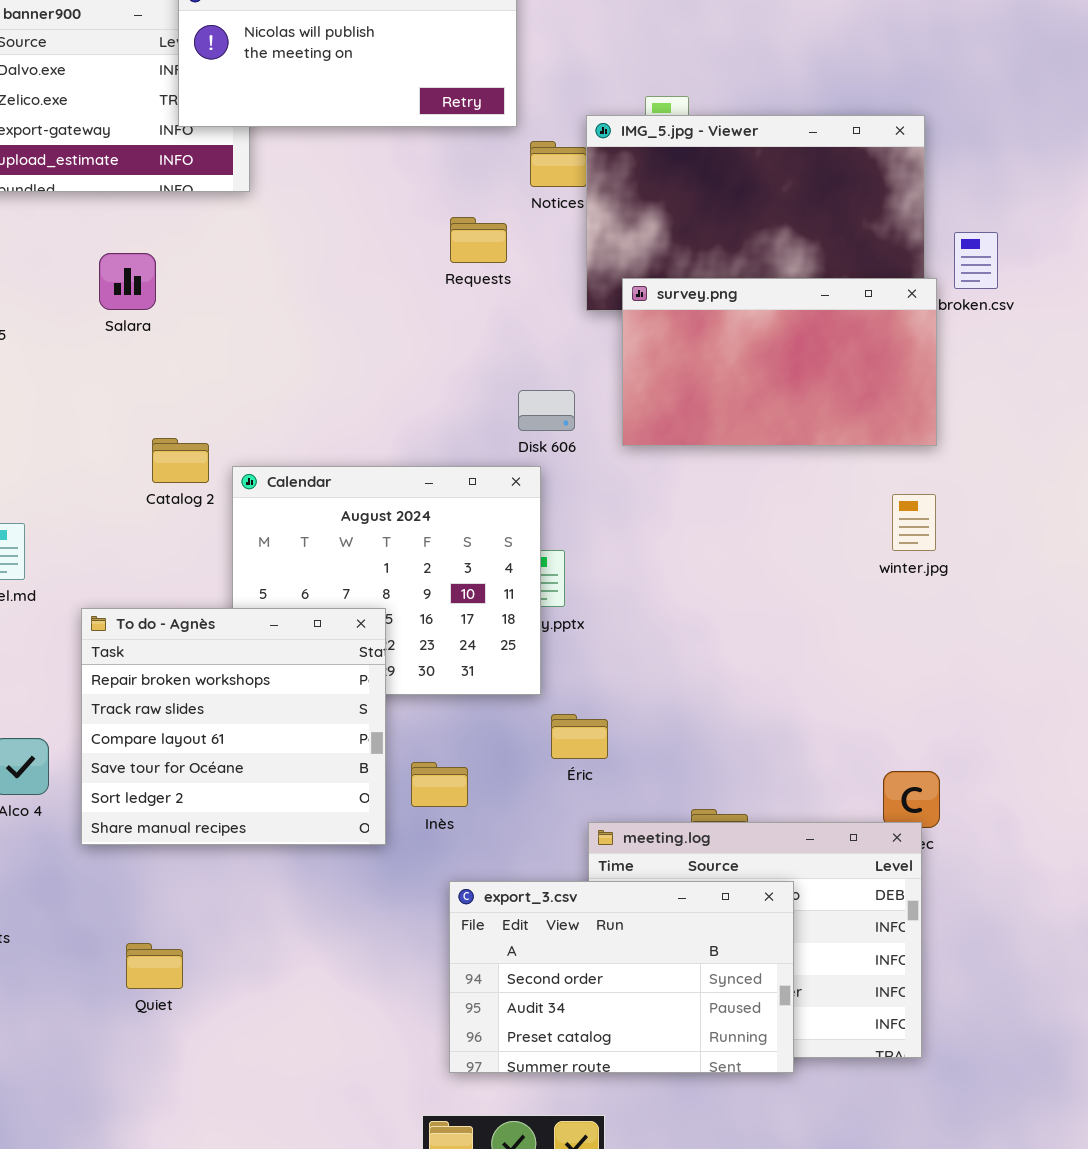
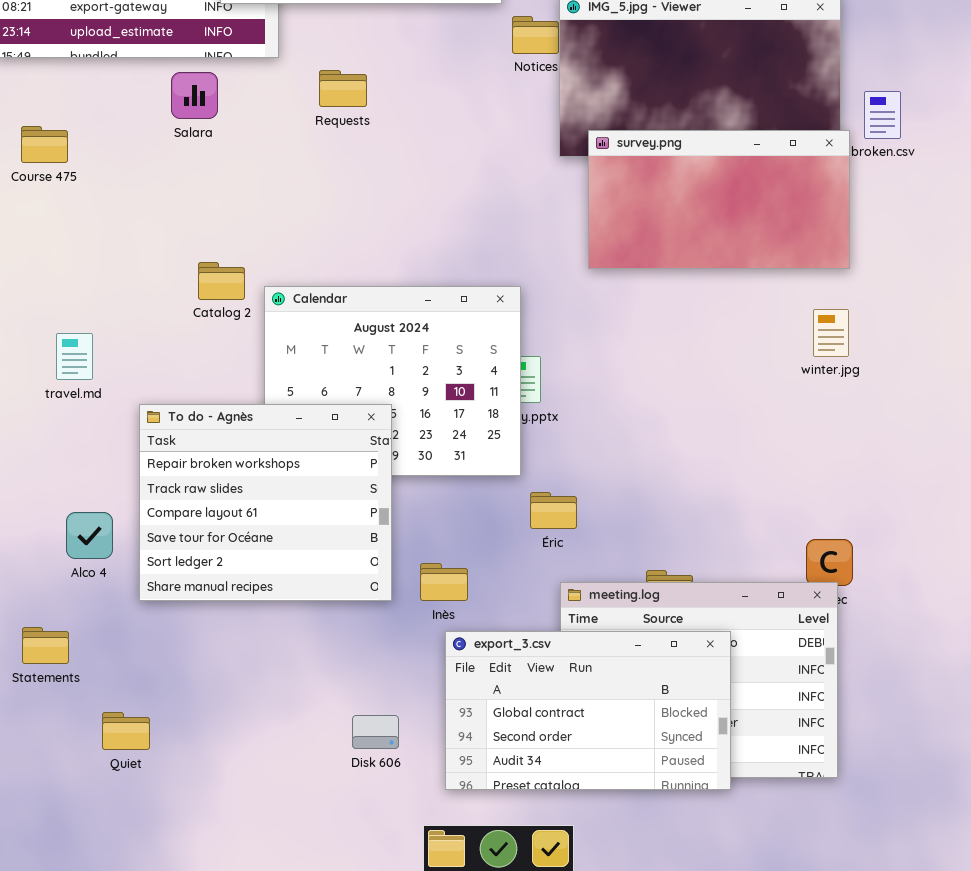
Requests: [450,217,507,263] -> [319,70,367,107], moved
Salara: [99,253,156,310] -> [171,72,218,119], moved
Disk 606: [518,390,575,431] -> [352,715,399,749], moved
Inès: [411,762,468,807] -> [420,563,468,601], moved
export_3.csv: [449,881,794,1073] -> [445,631,731,790], scrolled up 1 row
Quiet: [126,943,183,989] -> [102,712,150,750], moved

